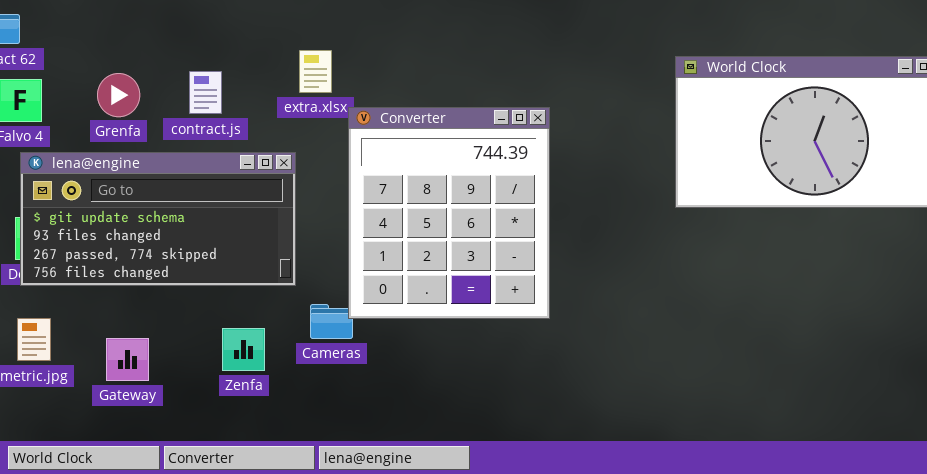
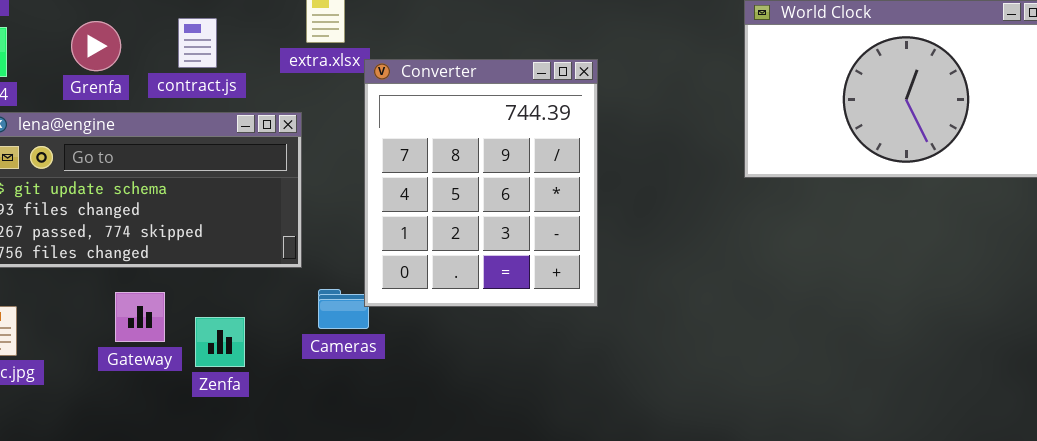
Zenfa: [222,328,265,371] -> [195,317,245,367], moved
Gateway: [106,338,149,381] -> [115,292,165,342], moved

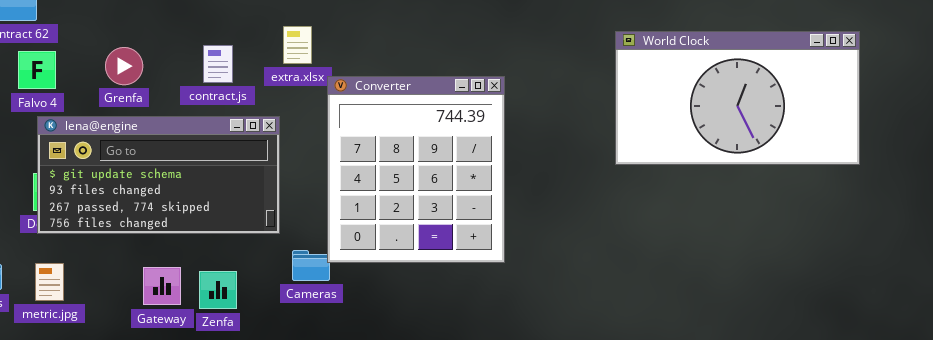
contract.js: [178,18,217,68] -> [203,45,233,83], moved
Gateway: [115,292,165,342] -> [143,267,181,305], moved

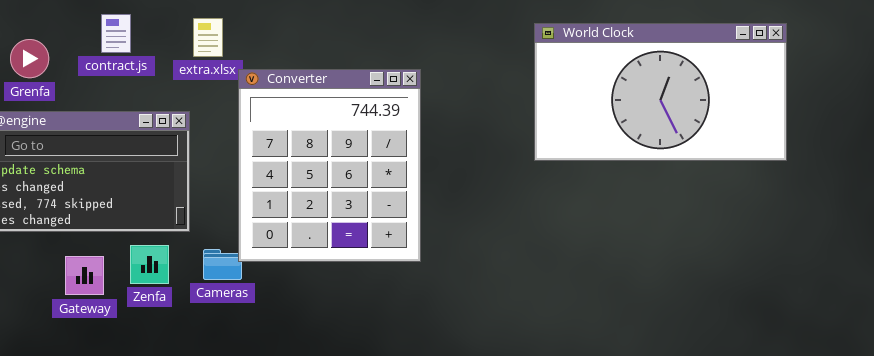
contract.js: [203,45,233,83] -> [101,14,131,53], moved
Gateway: [143,267,181,305] -> [65,256,104,295], moved
Zenfa: [199,271,237,309] -> [130,245,169,284], moved

